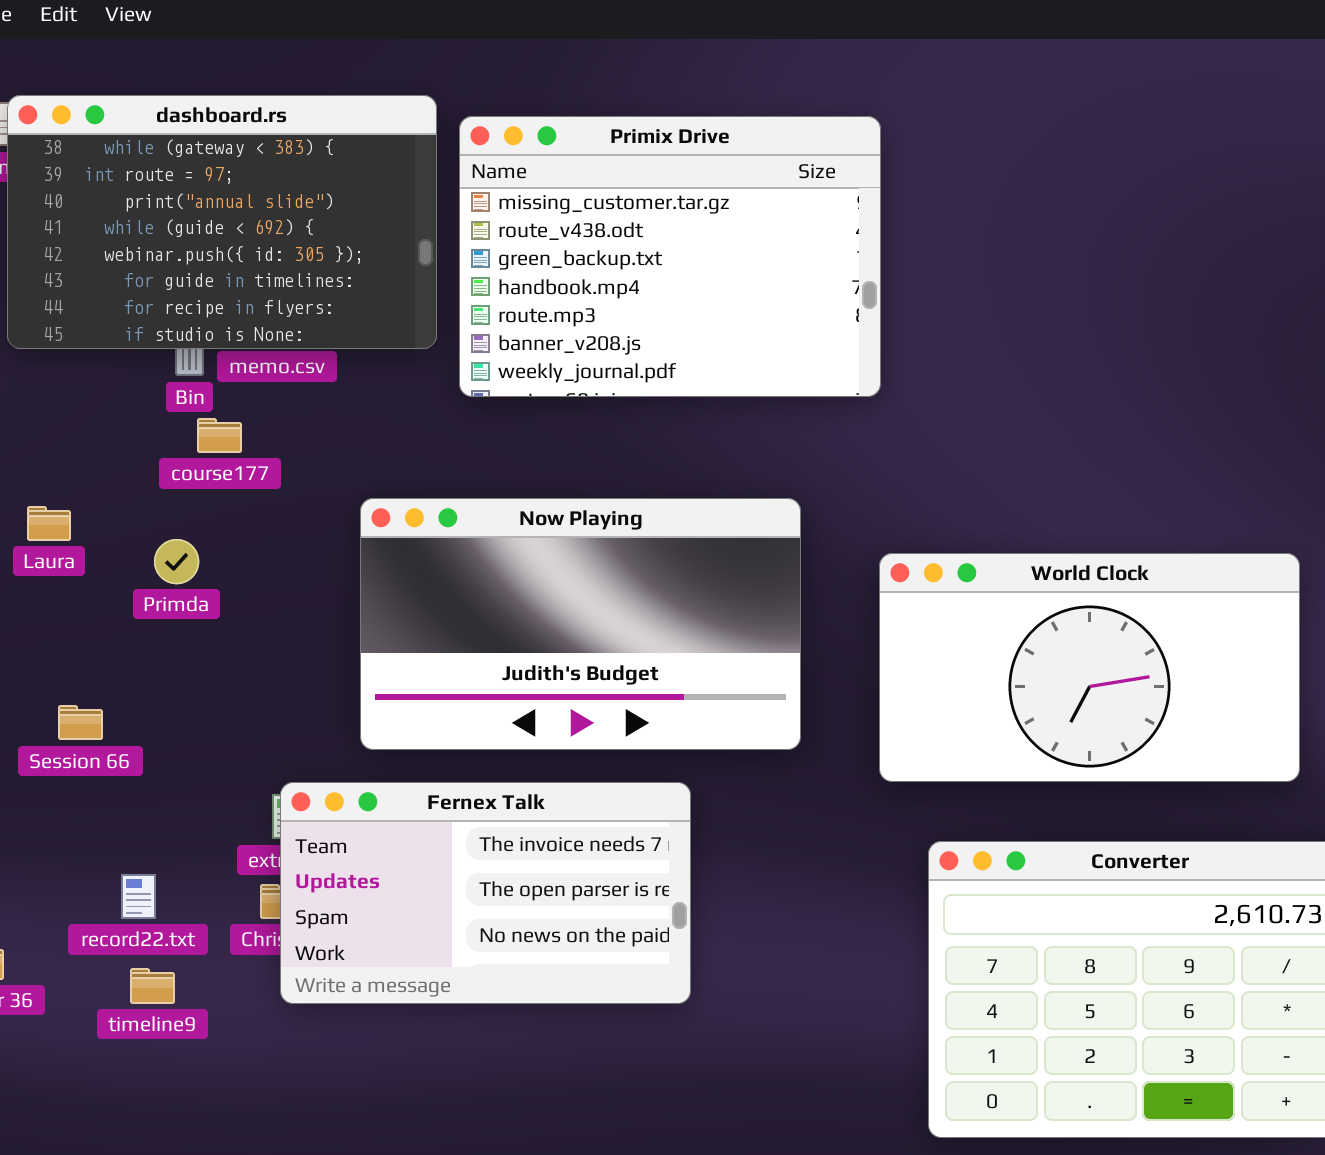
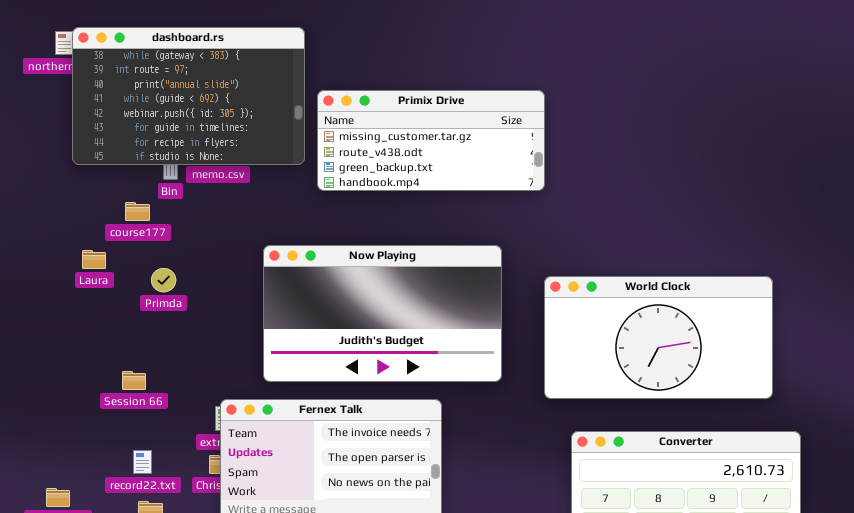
Primix Drive: [459,116,881,397] -> [317,90,545,191], resized
course177: [197,418,242,453] -> [125,202,150,221], moved
Session 66: [58,705,103,740] -> [122,371,146,390], moved

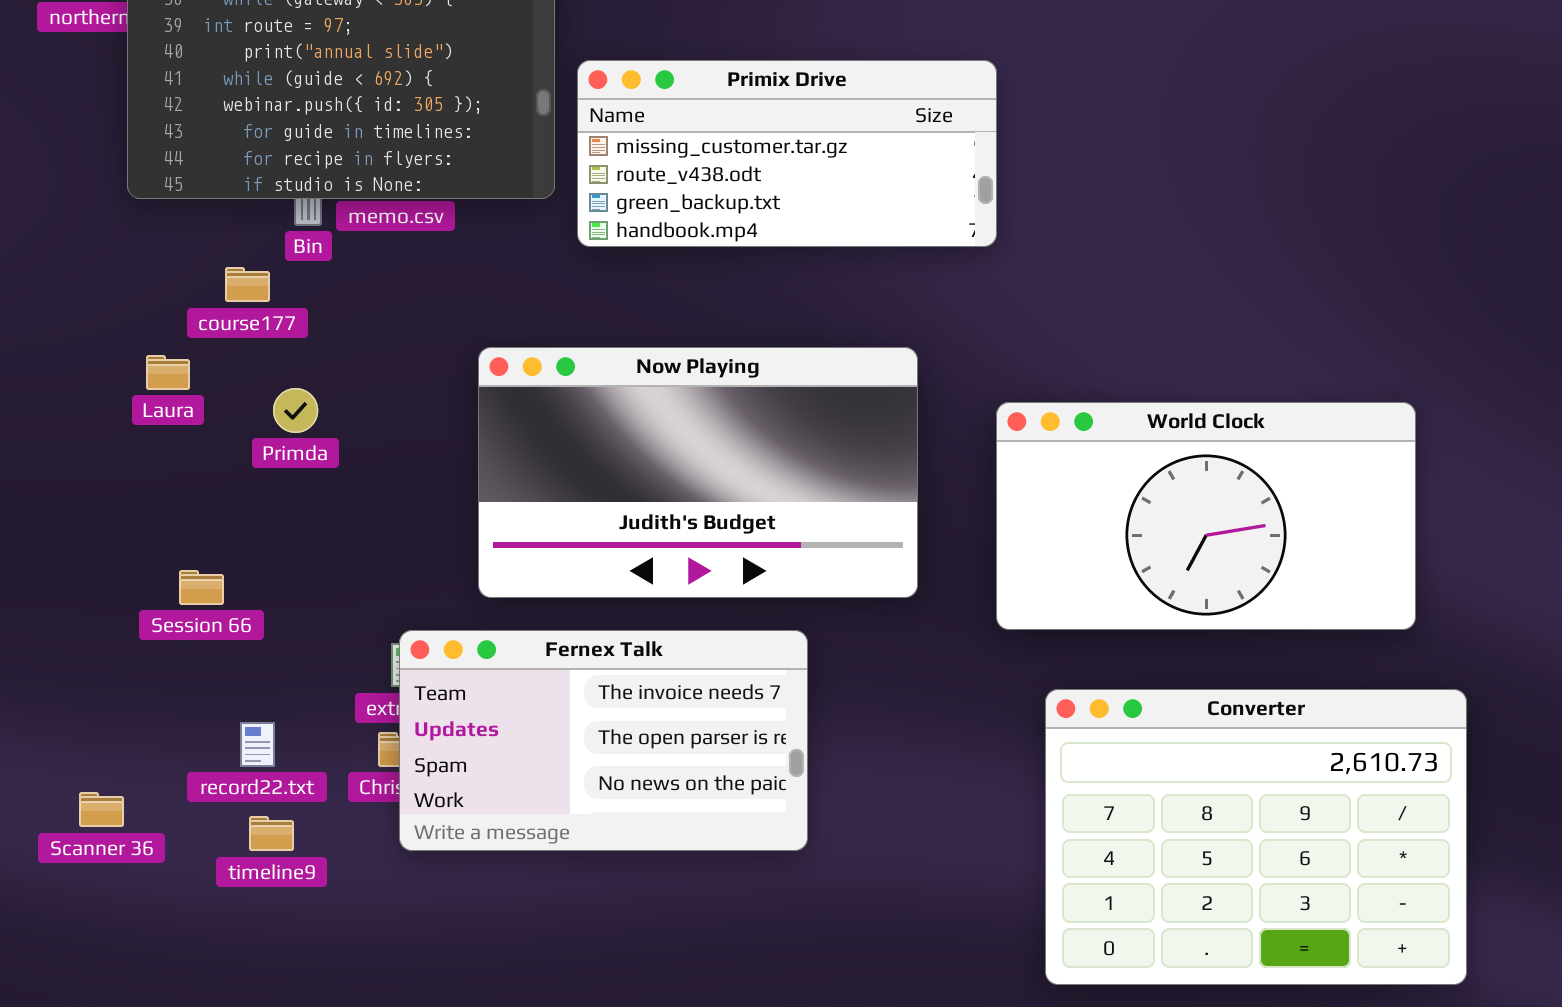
Session 66: [122,371,146,390] -> [179,570,224,605], moved

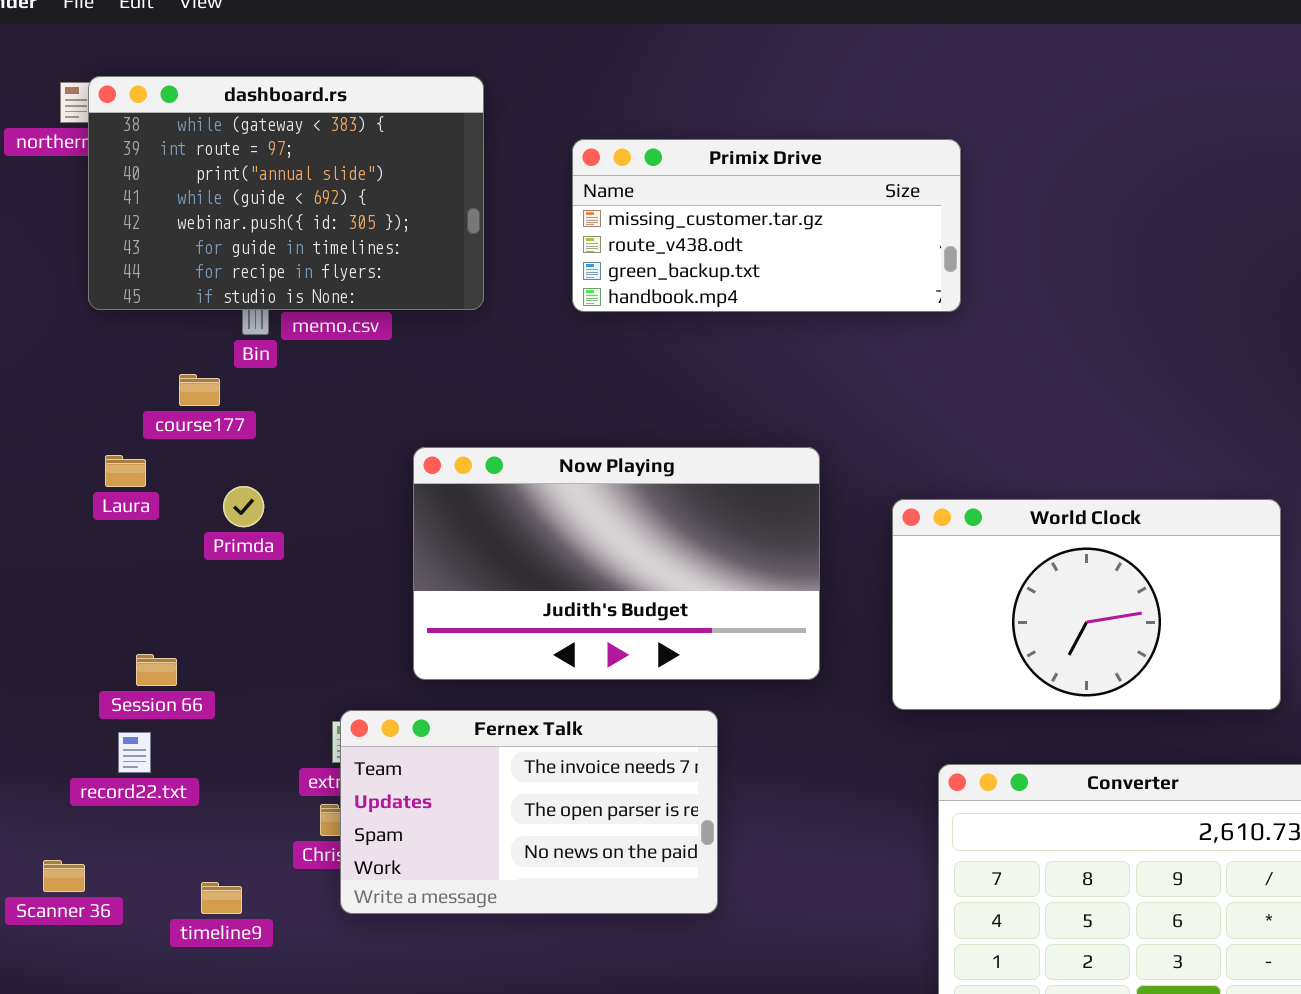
Primix Drive: [577,60,997,247] -> [572,139,961,312], moved
record22.txt: [240,722,275,767] -> [118,732,151,773], moved

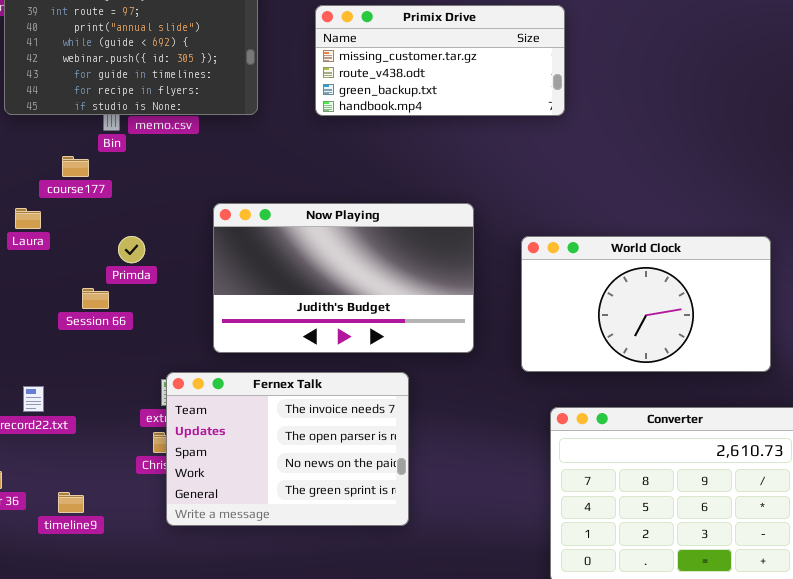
Primda: [223,486,264,527] -> [118,236,145,263], moved
Session 66: [136,654,177,686] -> [82,288,109,309], moved
Fernex Talk: [340,710,718,914] -> [166,372,409,526], resized
timeline9: [201,882,242,914] -> [58,492,84,513], moved

